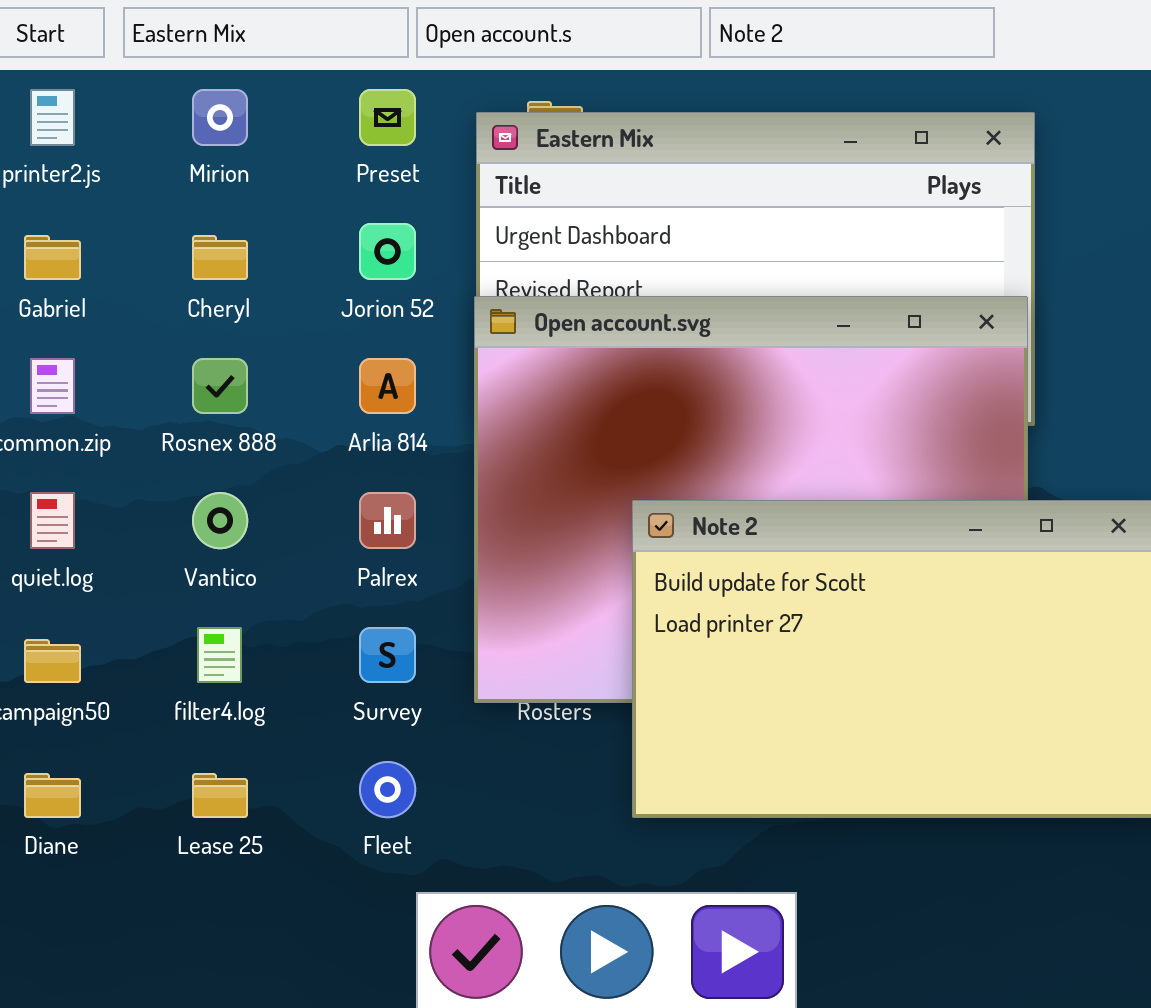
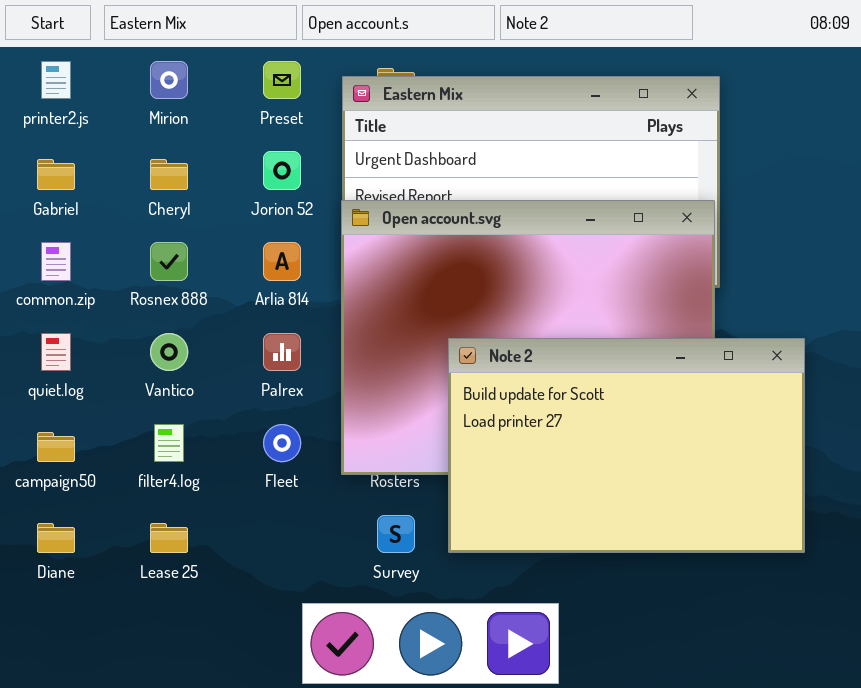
Survey: [359,627,416,683] -> [377,515,415,553], moved
Fleet: [359,761,416,818] -> [263,424,301,462], moved

